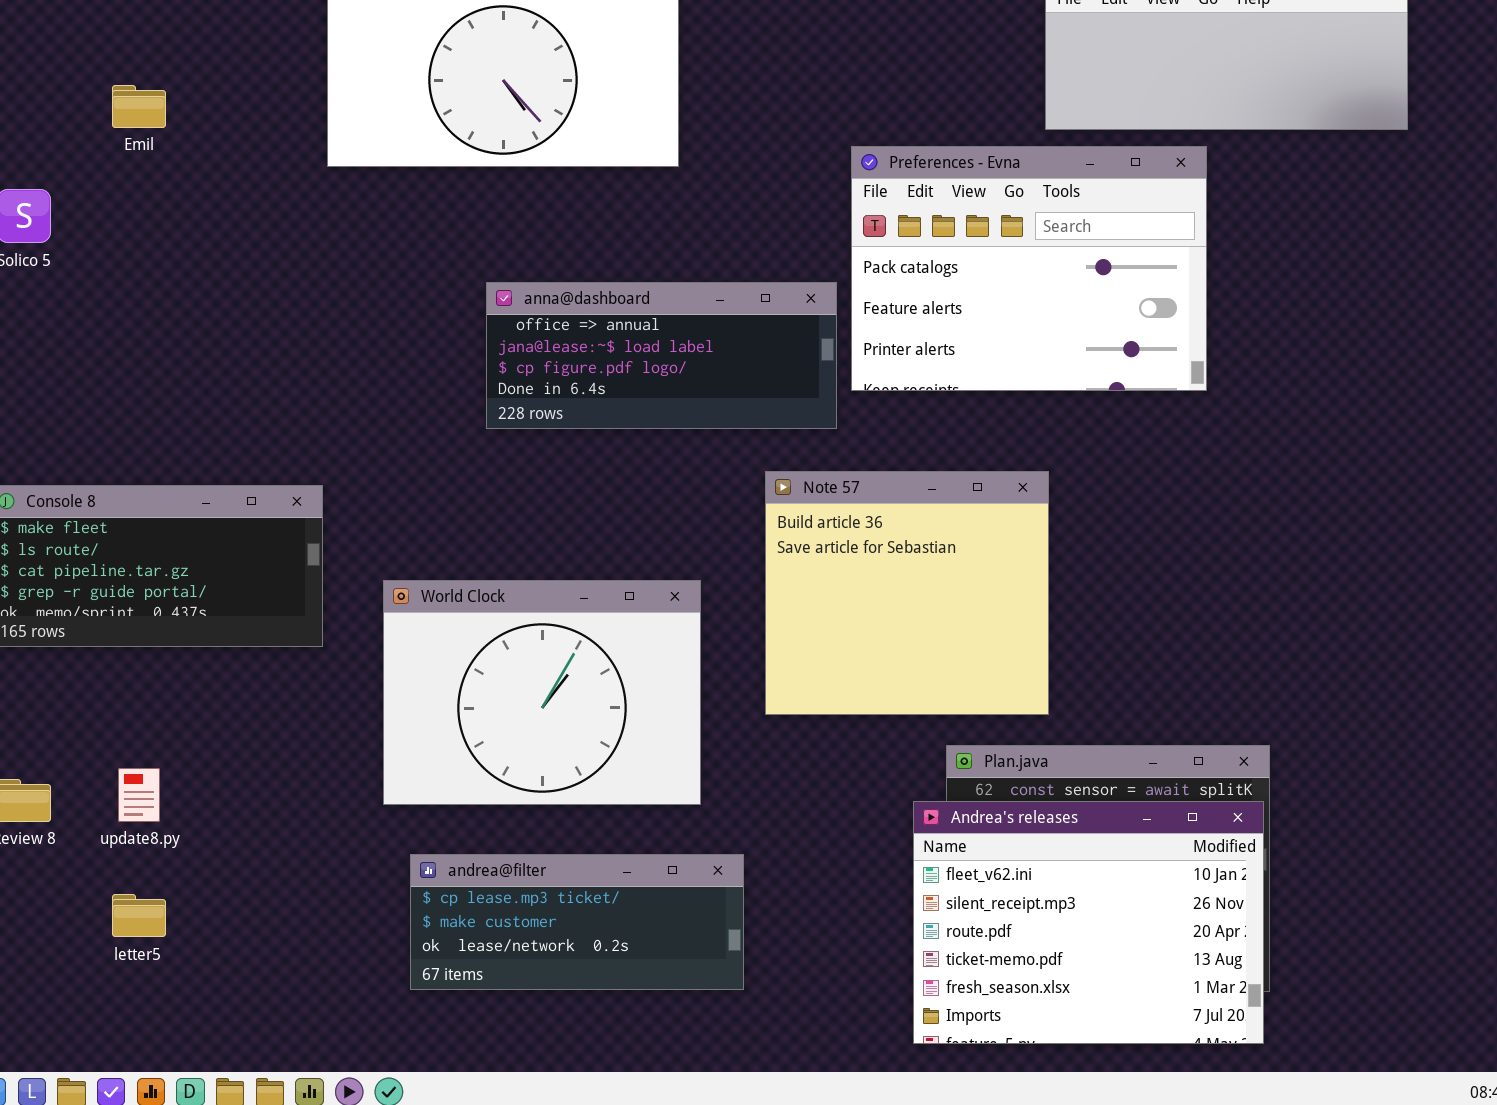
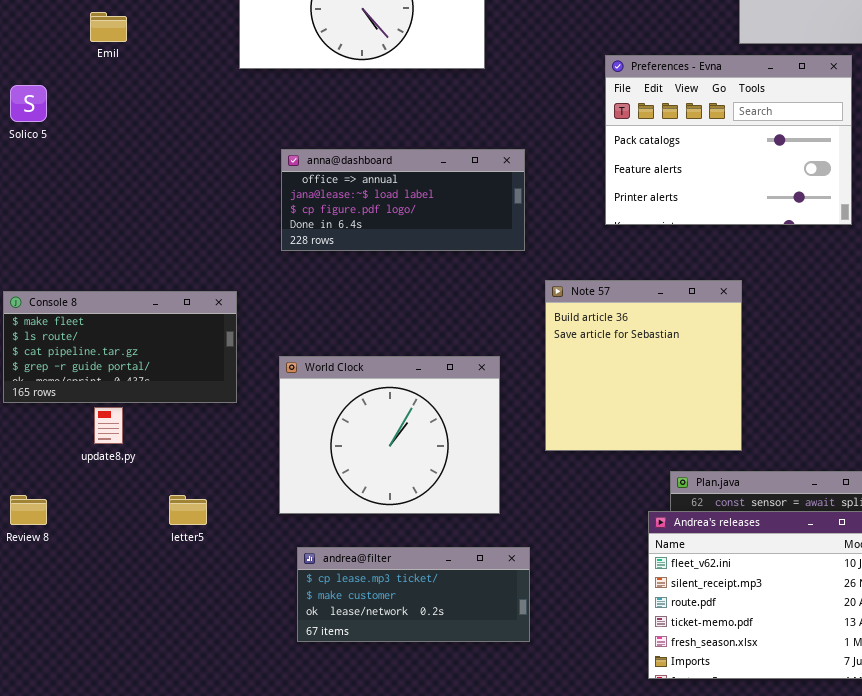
anna@dashboard: [486,282,837,429] -> [281,149,525,251], moved
update8.py: [118,768,160,822] -> [94,407,123,444], moved
letter5: [112,894,166,937] -> [169,495,207,525], moved

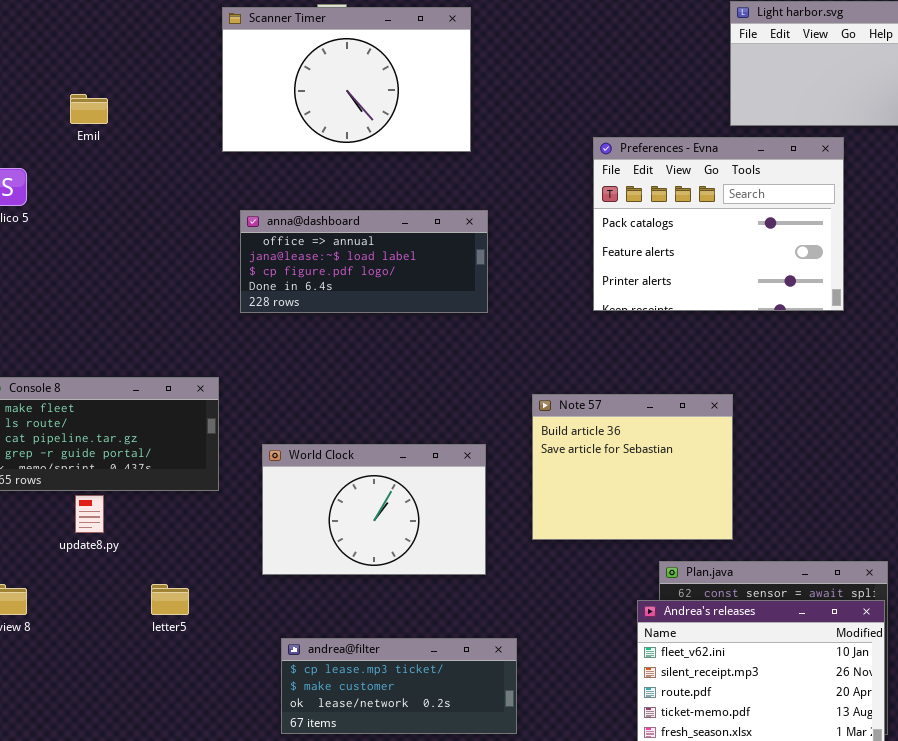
anna@dashboard: [281,149,525,251] -> [240,210,488,313], moved
Note 57: [545,280,742,451] -> [532,394,733,540], resized
World Clock: [279,356,500,514] -> [262,444,486,575], resized

